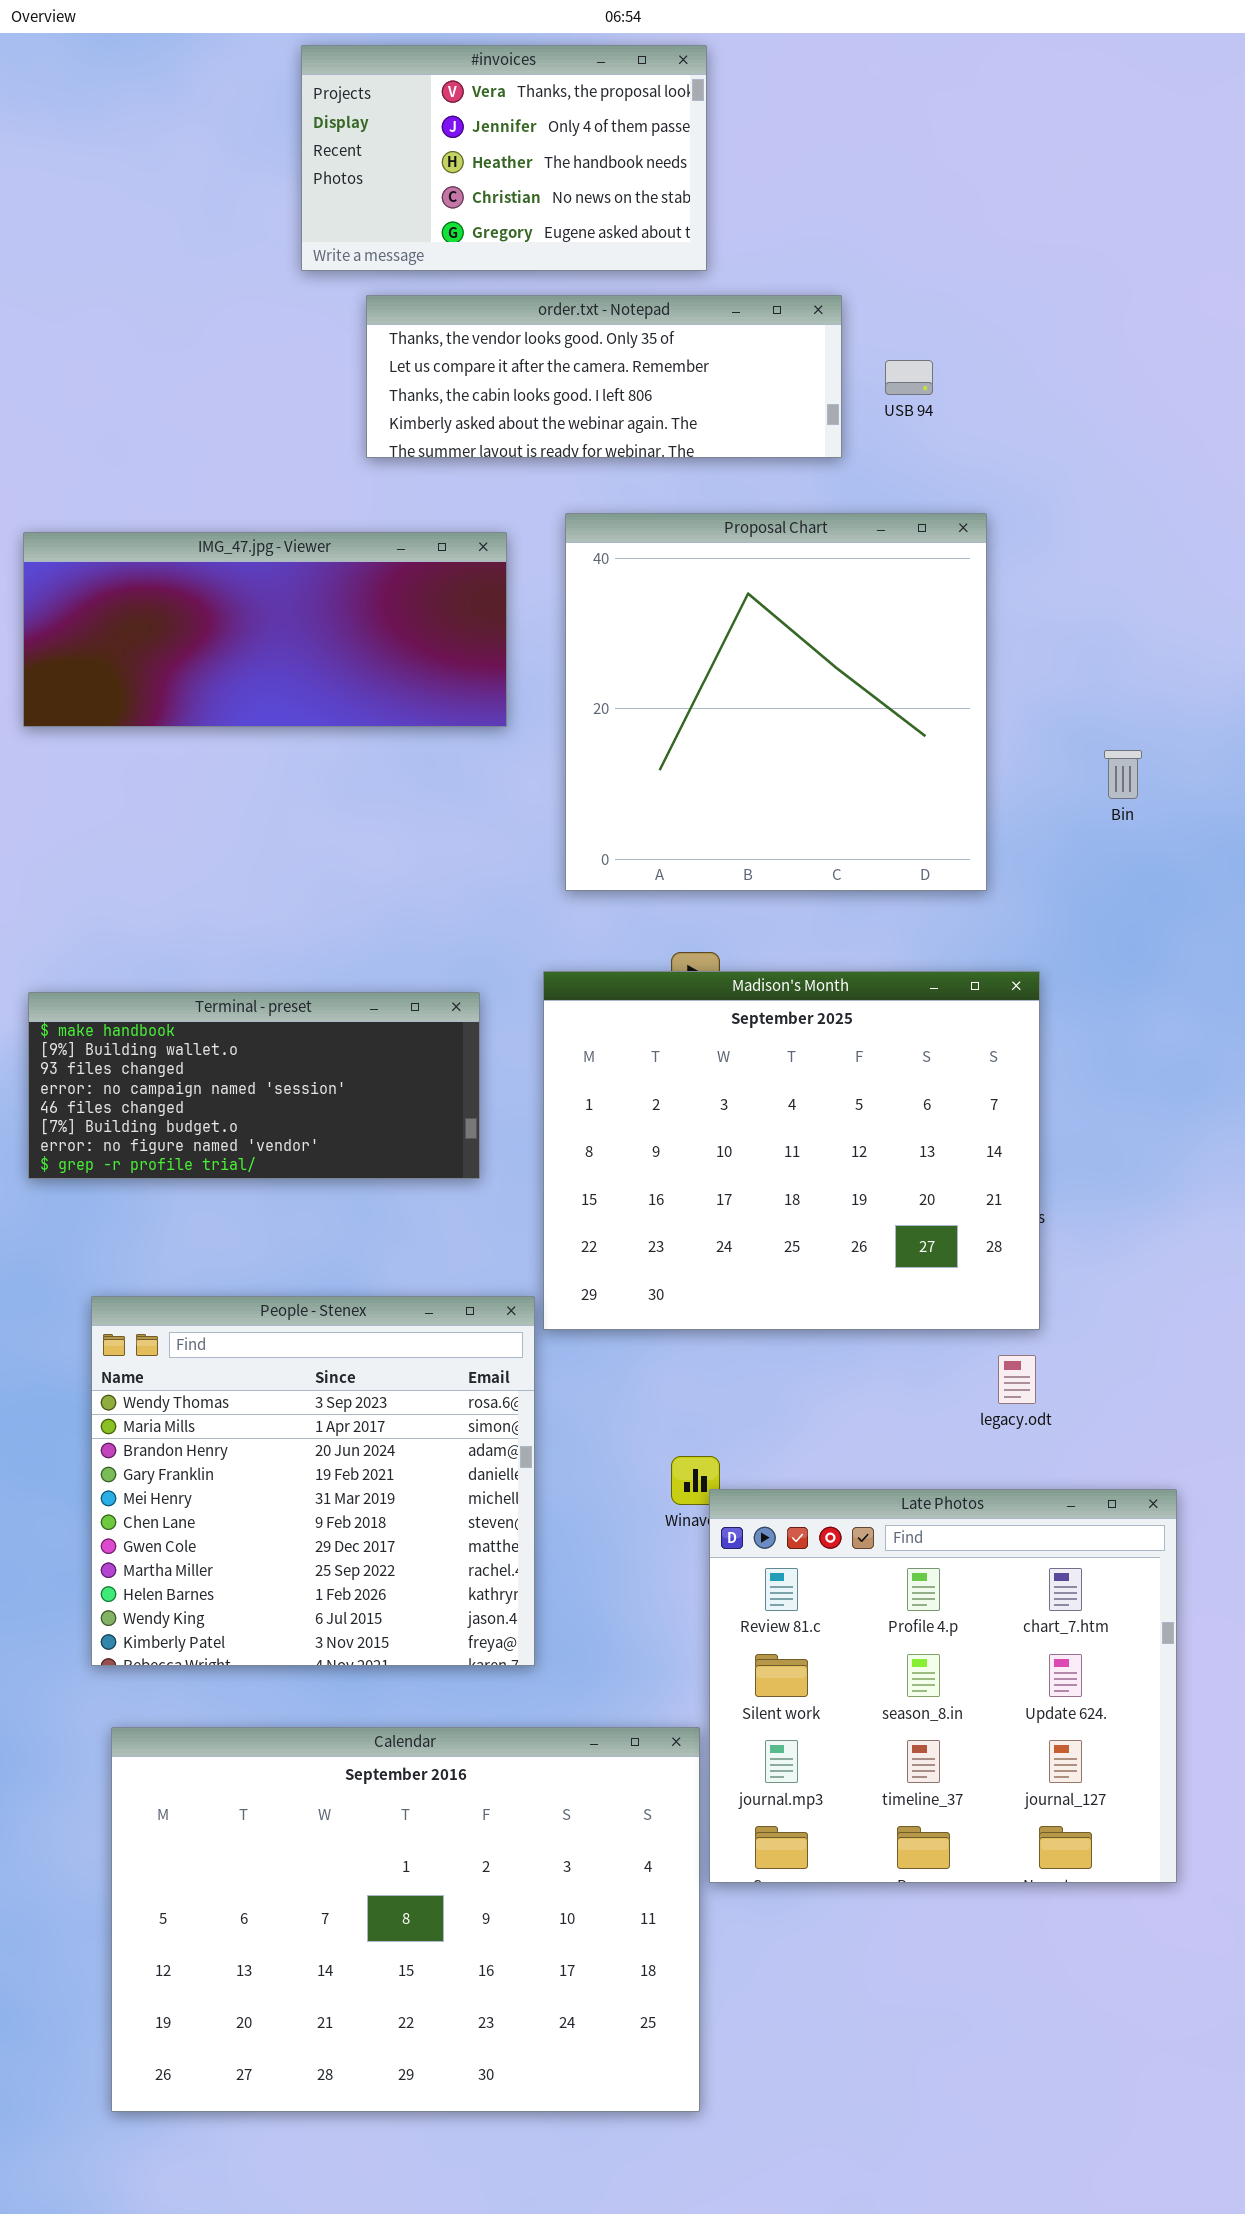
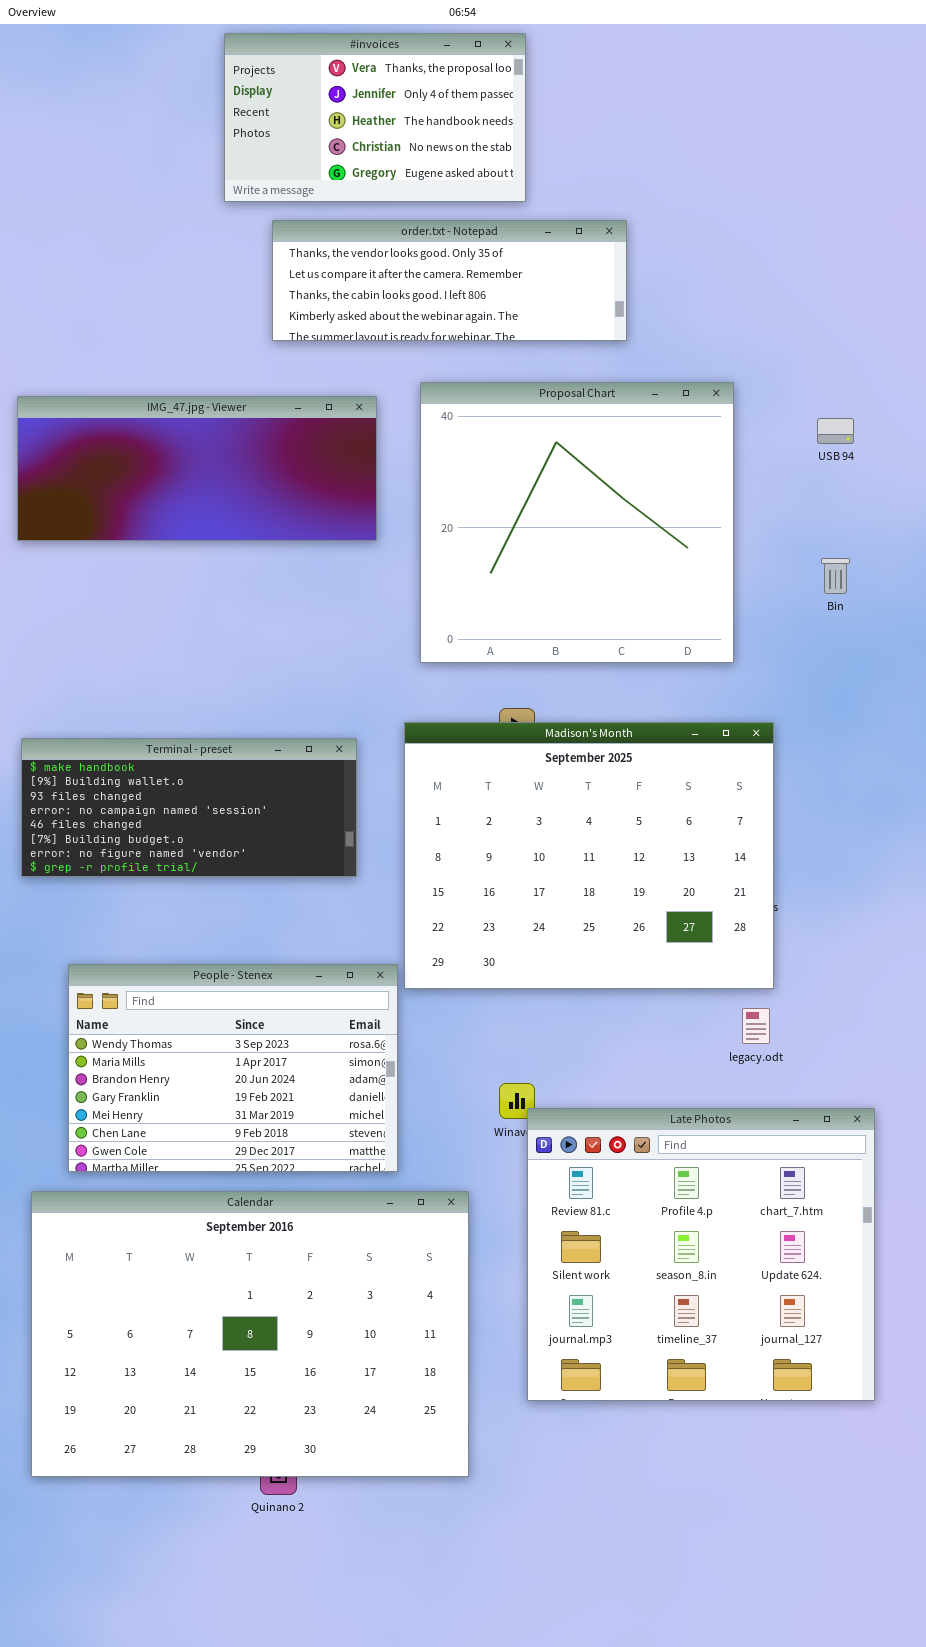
USB 94: [885,360,933,395] -> [817,418,854,444], moved
People - Stenex: [91,1296,535,1666] -> [68,964,398,1172], resized
Calendar: [111,1727,700,2112] -> [31,1191,469,1477], moved

